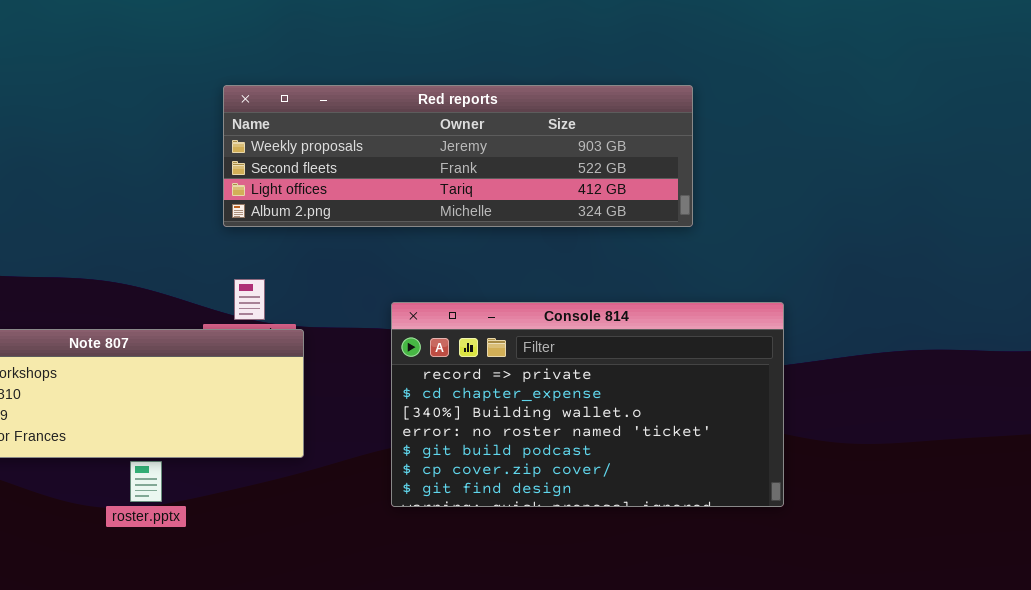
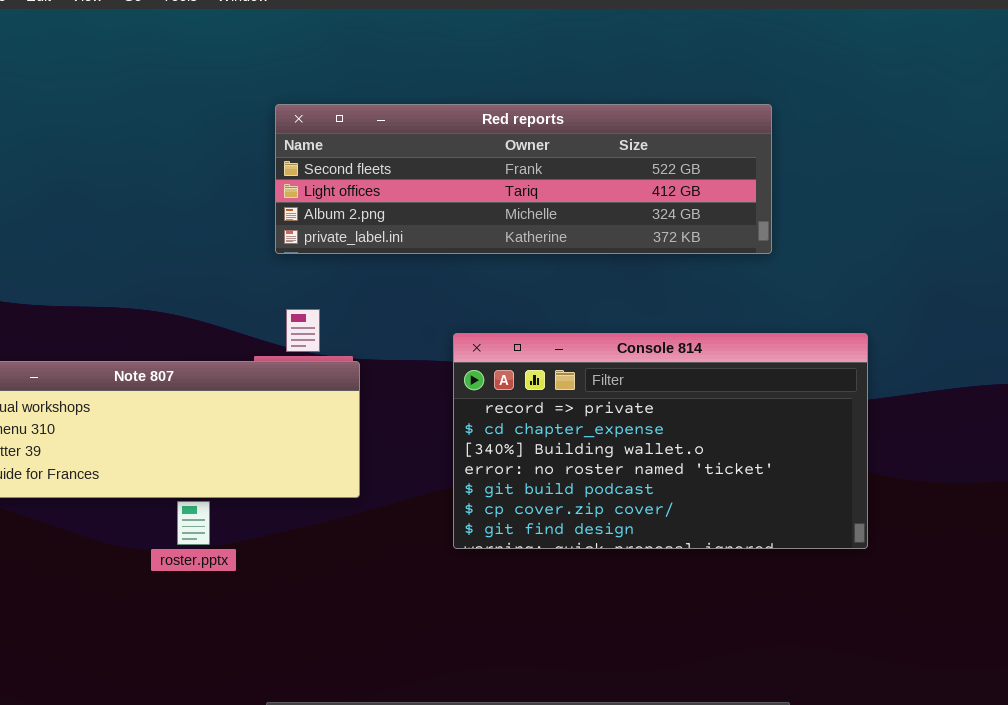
Red reports: [223,85,693,227] -> [275,104,772,254], scrolled down 1 row

